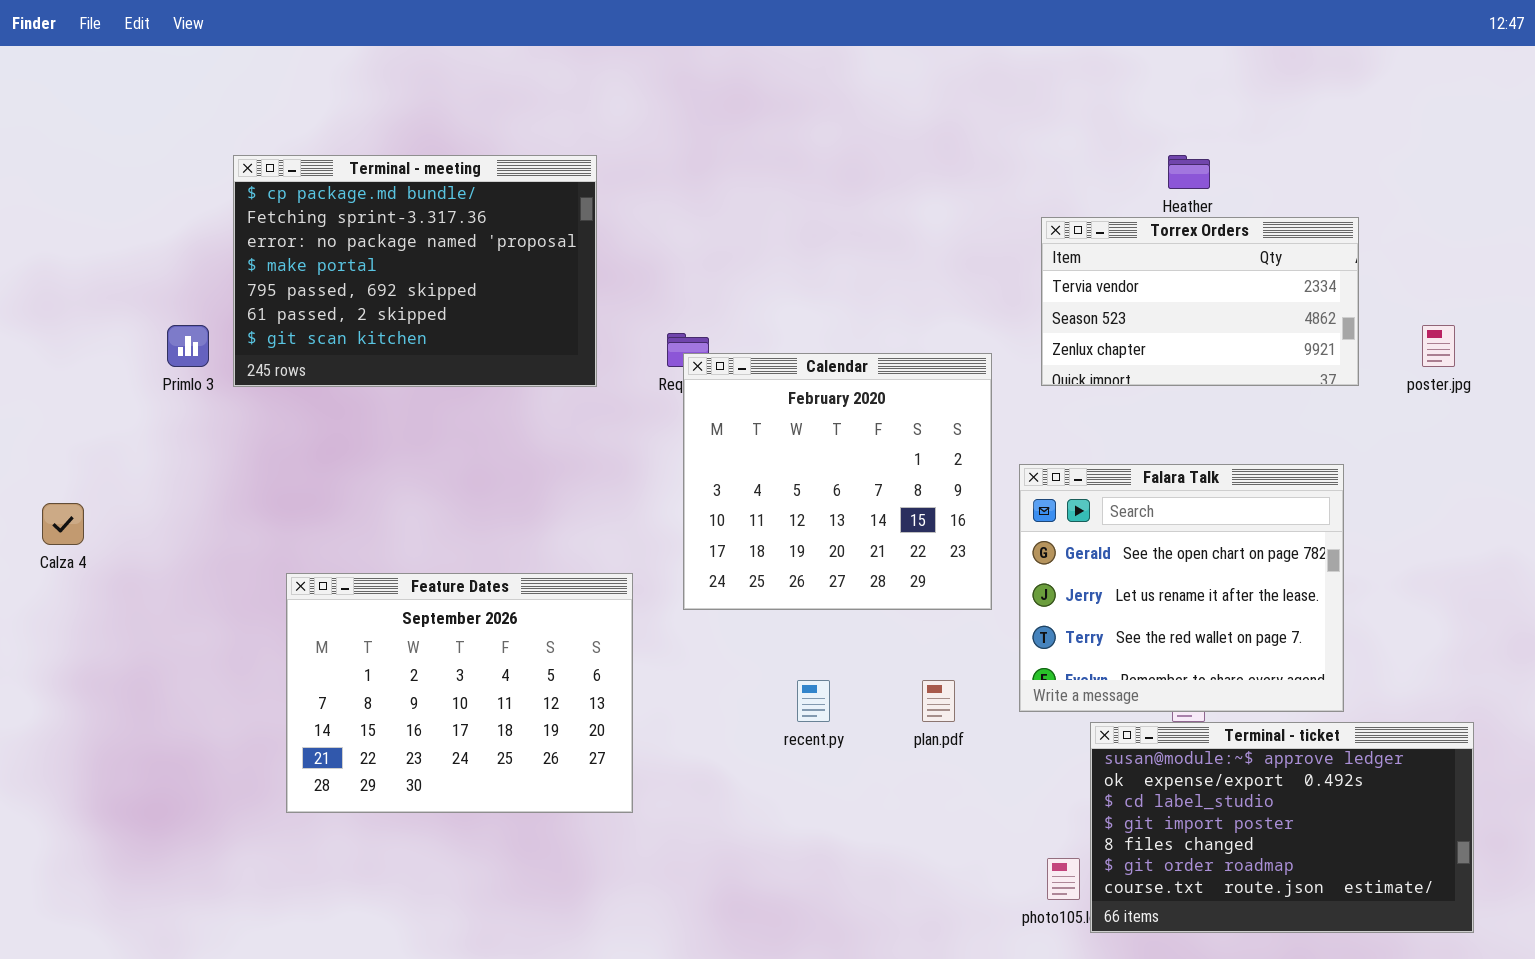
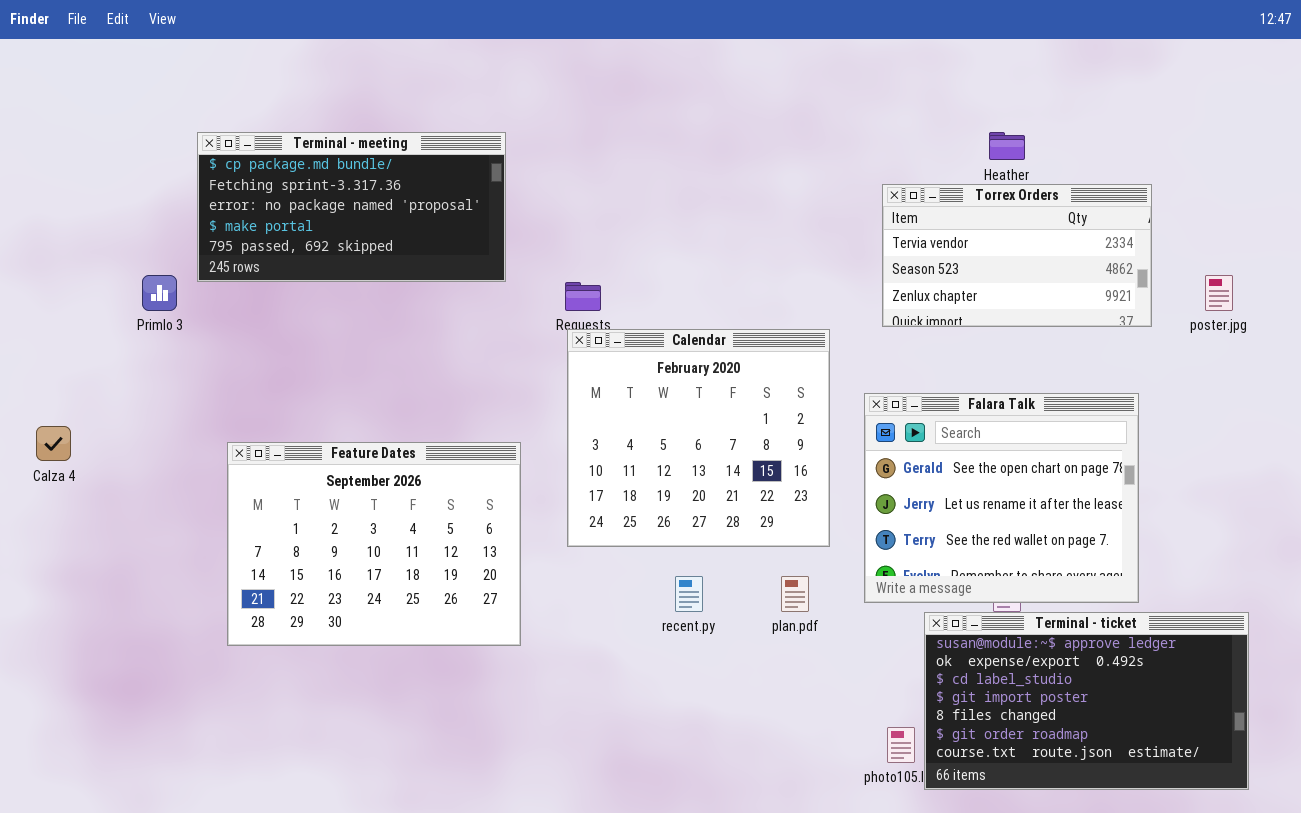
Terminal - meeting: [233,155,597,387] -> [197,132,506,282], resized
Calendar: [683,353,992,610] -> [567,329,830,547], moved
Feature Dates: [286,573,633,813] -> [227,442,521,646], moved

